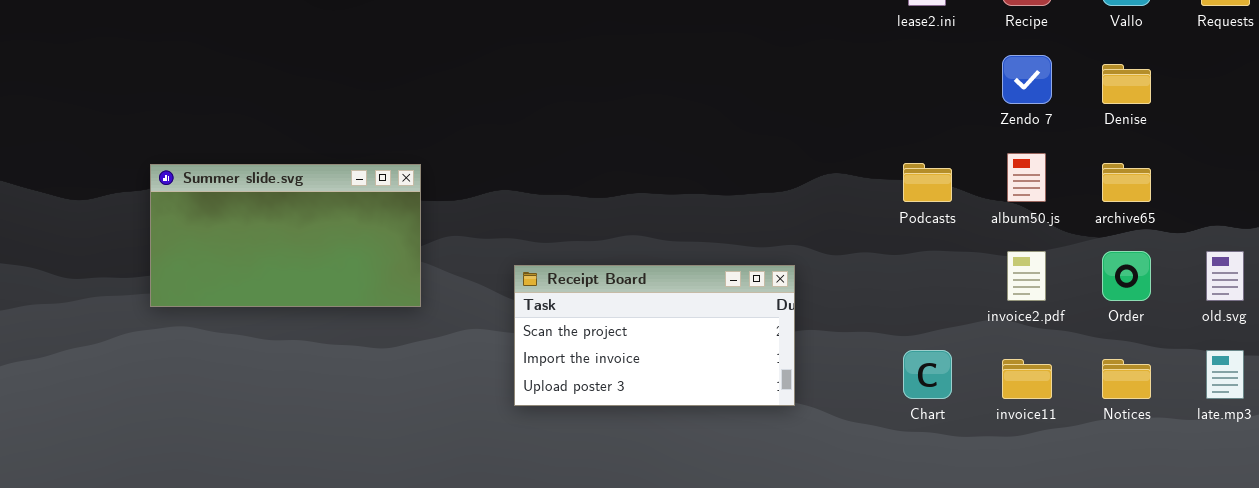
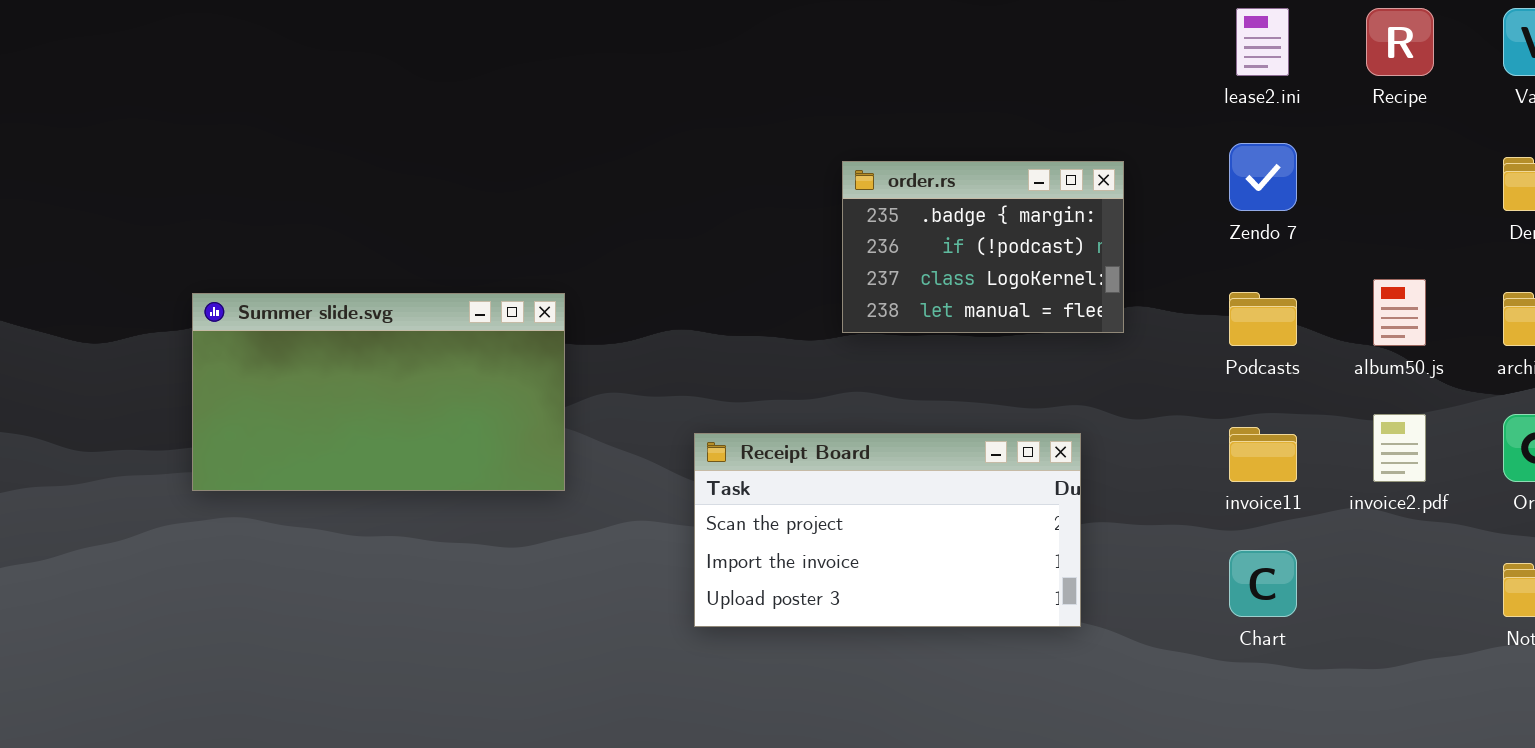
Zendo 7: [1002,55,1052,104] -> [1229,143,1297,211], moved
order.rs: none -> [842,161,1124,333], opened
invoice11: [1002,359,1052,399] -> [1229,427,1297,482], moved

